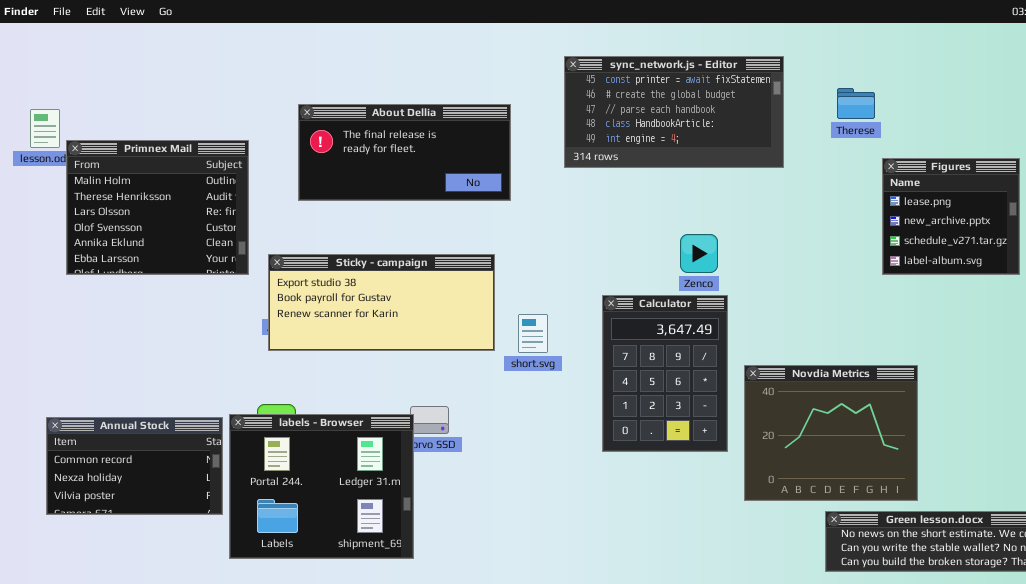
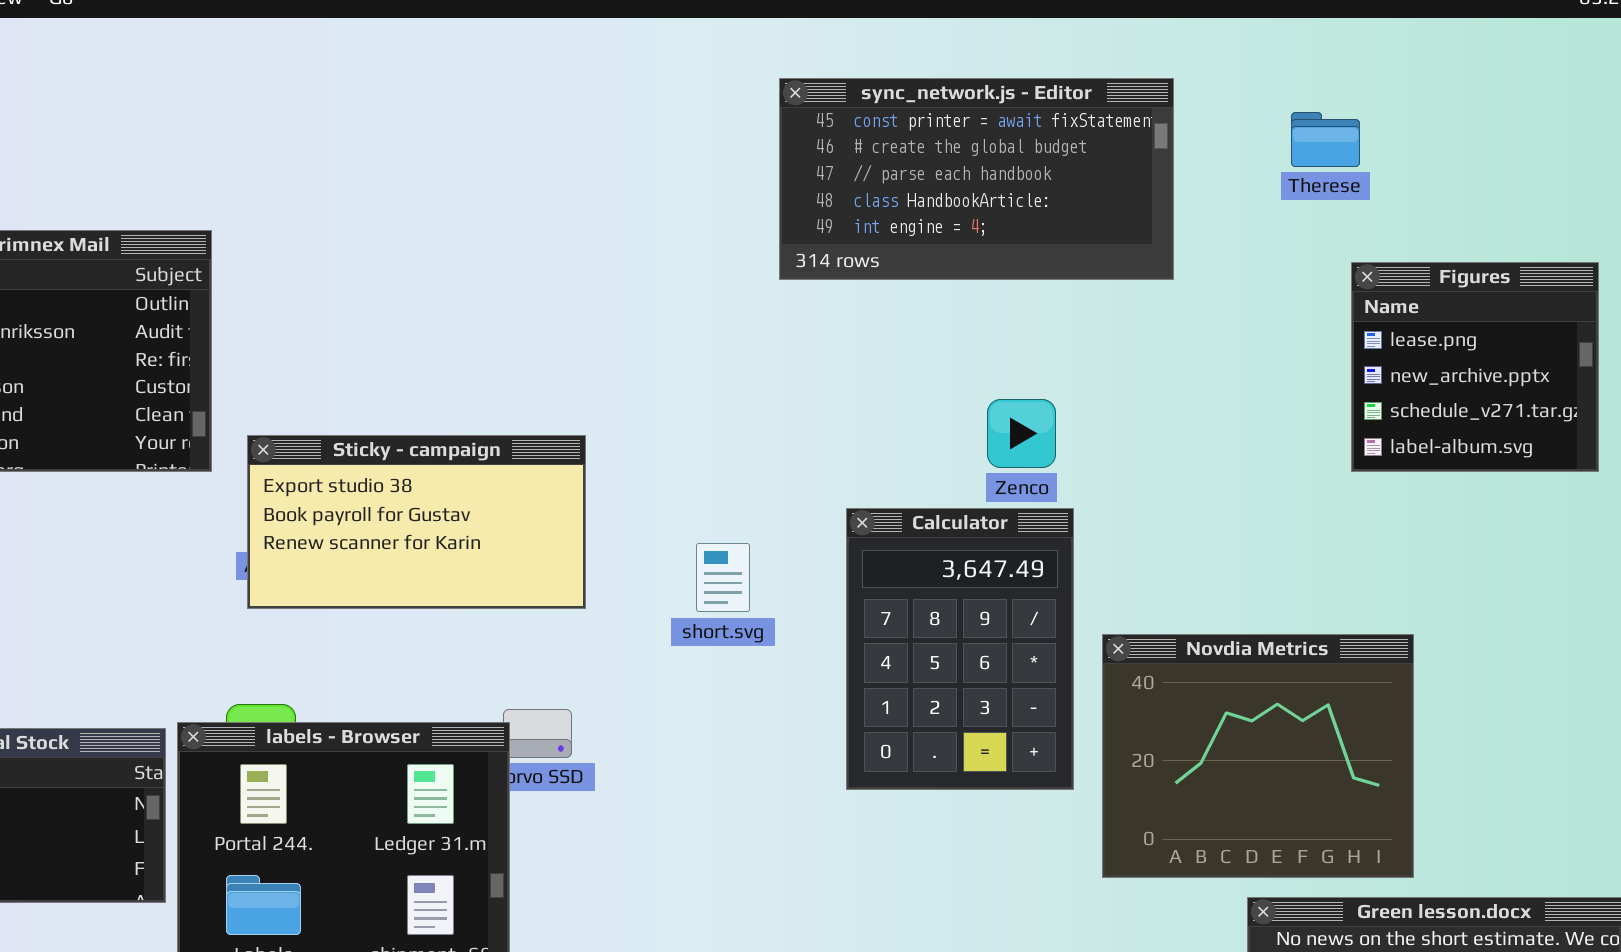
Therese: [837,88,875,119] -> [1291,112,1360,167], moved
About Dellia: [298,104,511,201] -> none, closed
Sticky - campaign: [268,254,495,351] -> [247,435,586,609], resized

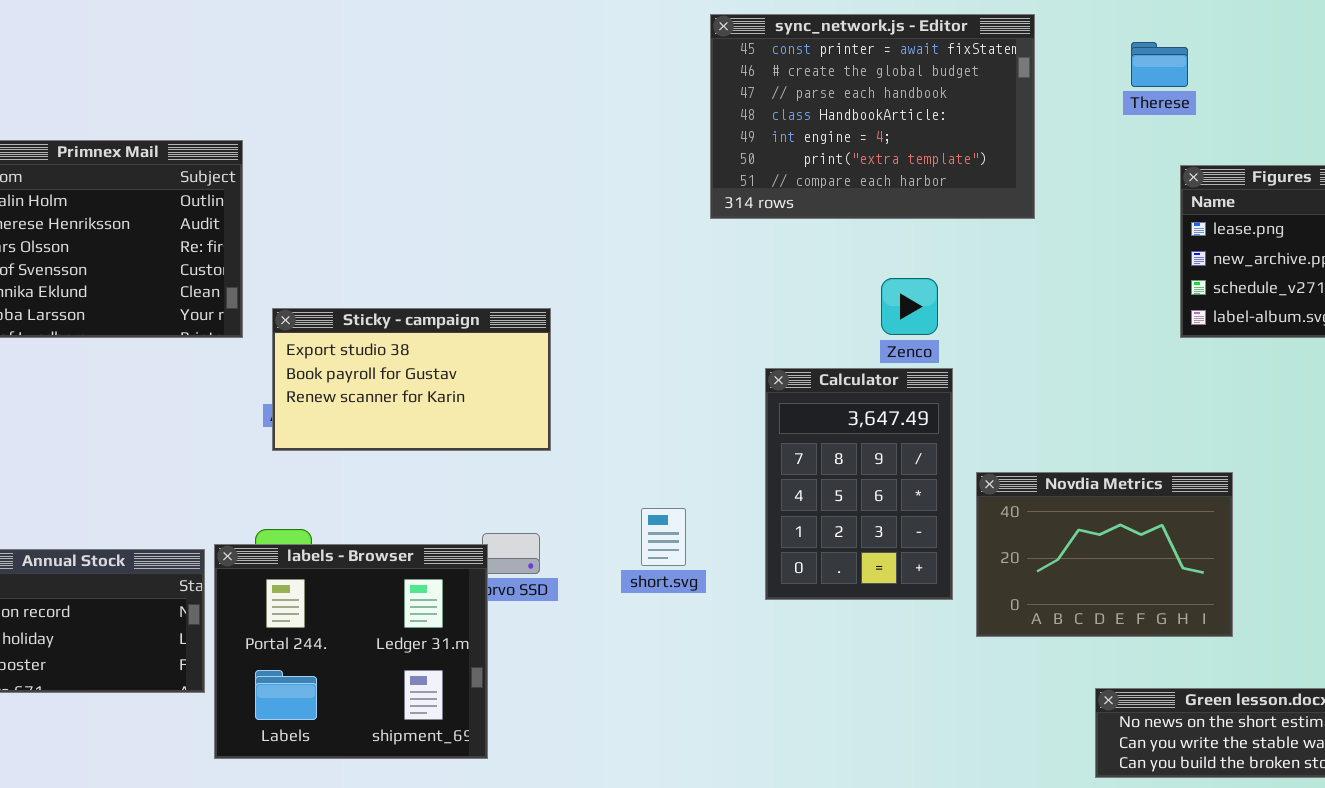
sync_network.js - Editor: [779,78,1174,280] -> [710,14,1035,219], resized
short.svg: [696,543,750,612] -> [641,508,686,566], moved
Novdia Metrics: [1102,634,1414,878] -> [976,472,1233,637], resized

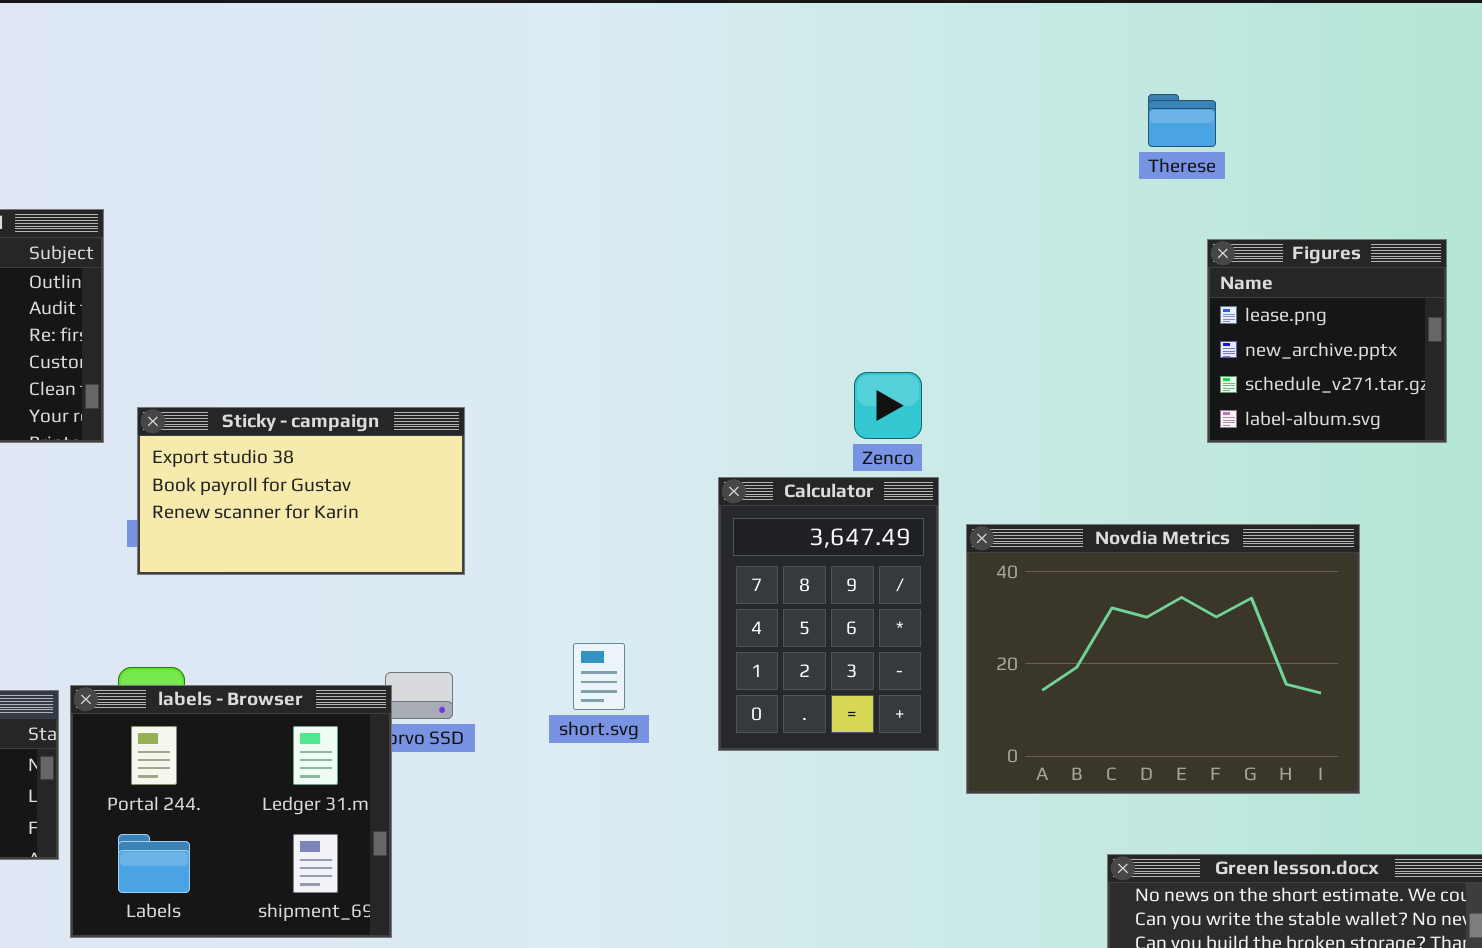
sync_network.js - Editor: [710,14,1035,219] -> none, closed
Novdia Metrics: [976,472,1233,637] -> [966,524,1360,794], resized

